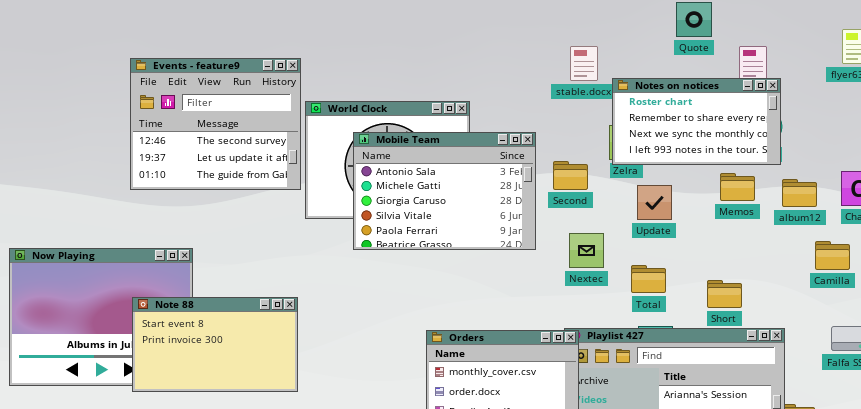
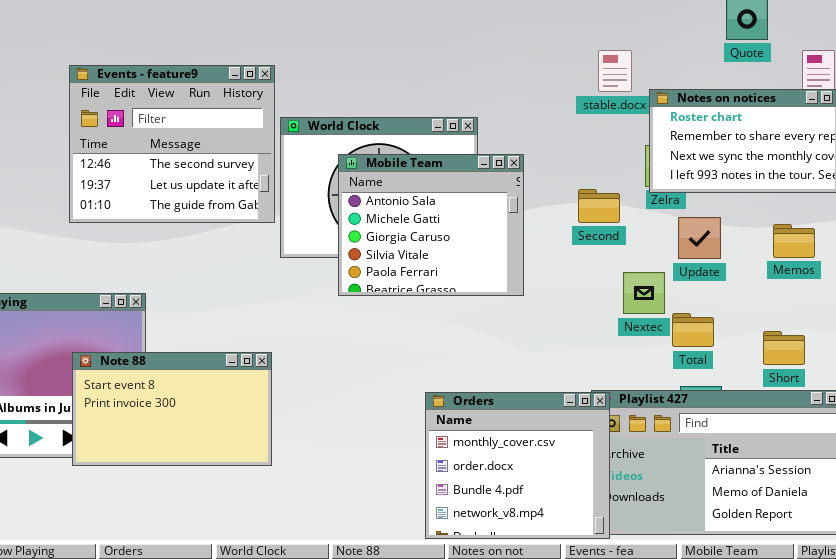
Mobile Team: [353,132,536,250] -> [338,154,524,296], resized
Memos: [720,173,755,201] -> [773,224,815,258], moved
Nextec: [569,233,604,268] -> [623,272,665,314], moved

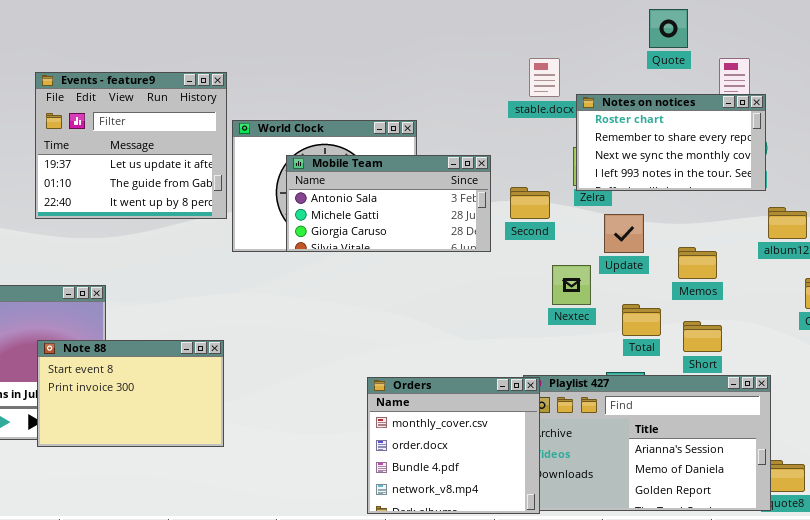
Events - feature9: [69,65,275,223] -> [35,72,227,219], scrolled down 1 row
Mobile Team: [338,154,524,296] -> [286,155,491,252], resized
Memos: [773,224,815,258] -> [678,247,717,279], moved
Total: [672,313,714,347] -> [622,304,661,336], moved

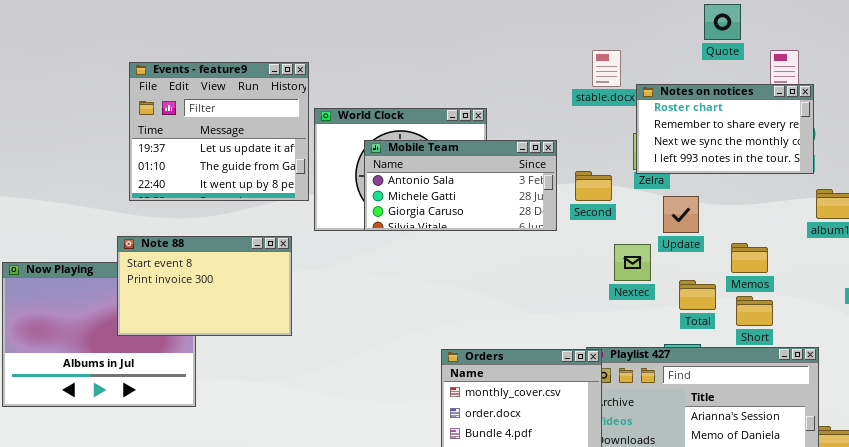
Memos: [678,247,717,279] -> [731,243,768,273], moved
Note 88: [37,340,224,447] -> [117,236,292,336], moved

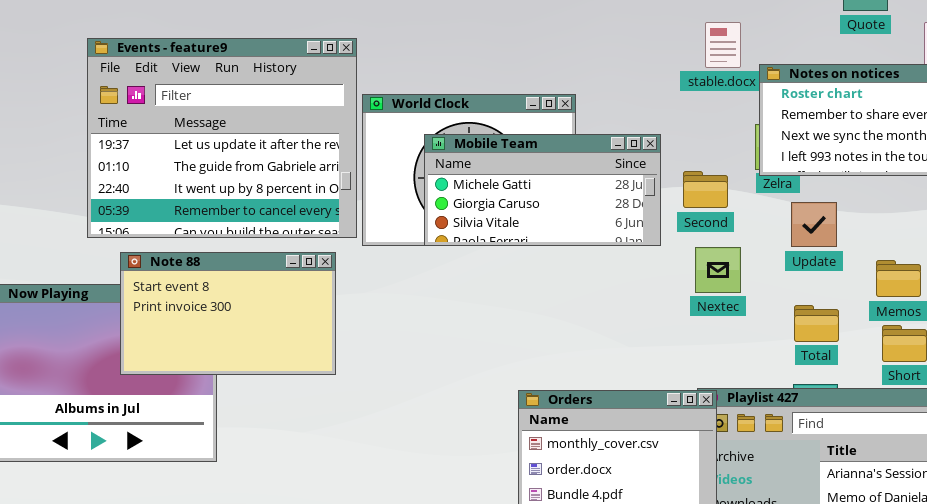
Events - feature9: [129,62,309,201] -> [87,38,357,238], resized
Mobile Team: [364,140,557,231] -> [424,134,661,246], scrolled down 1 row
Nextec: [614,244,651,281] -> [695,247,741,293], moved
Total: [679,280,716,310] -> [794,305,839,342], moved

